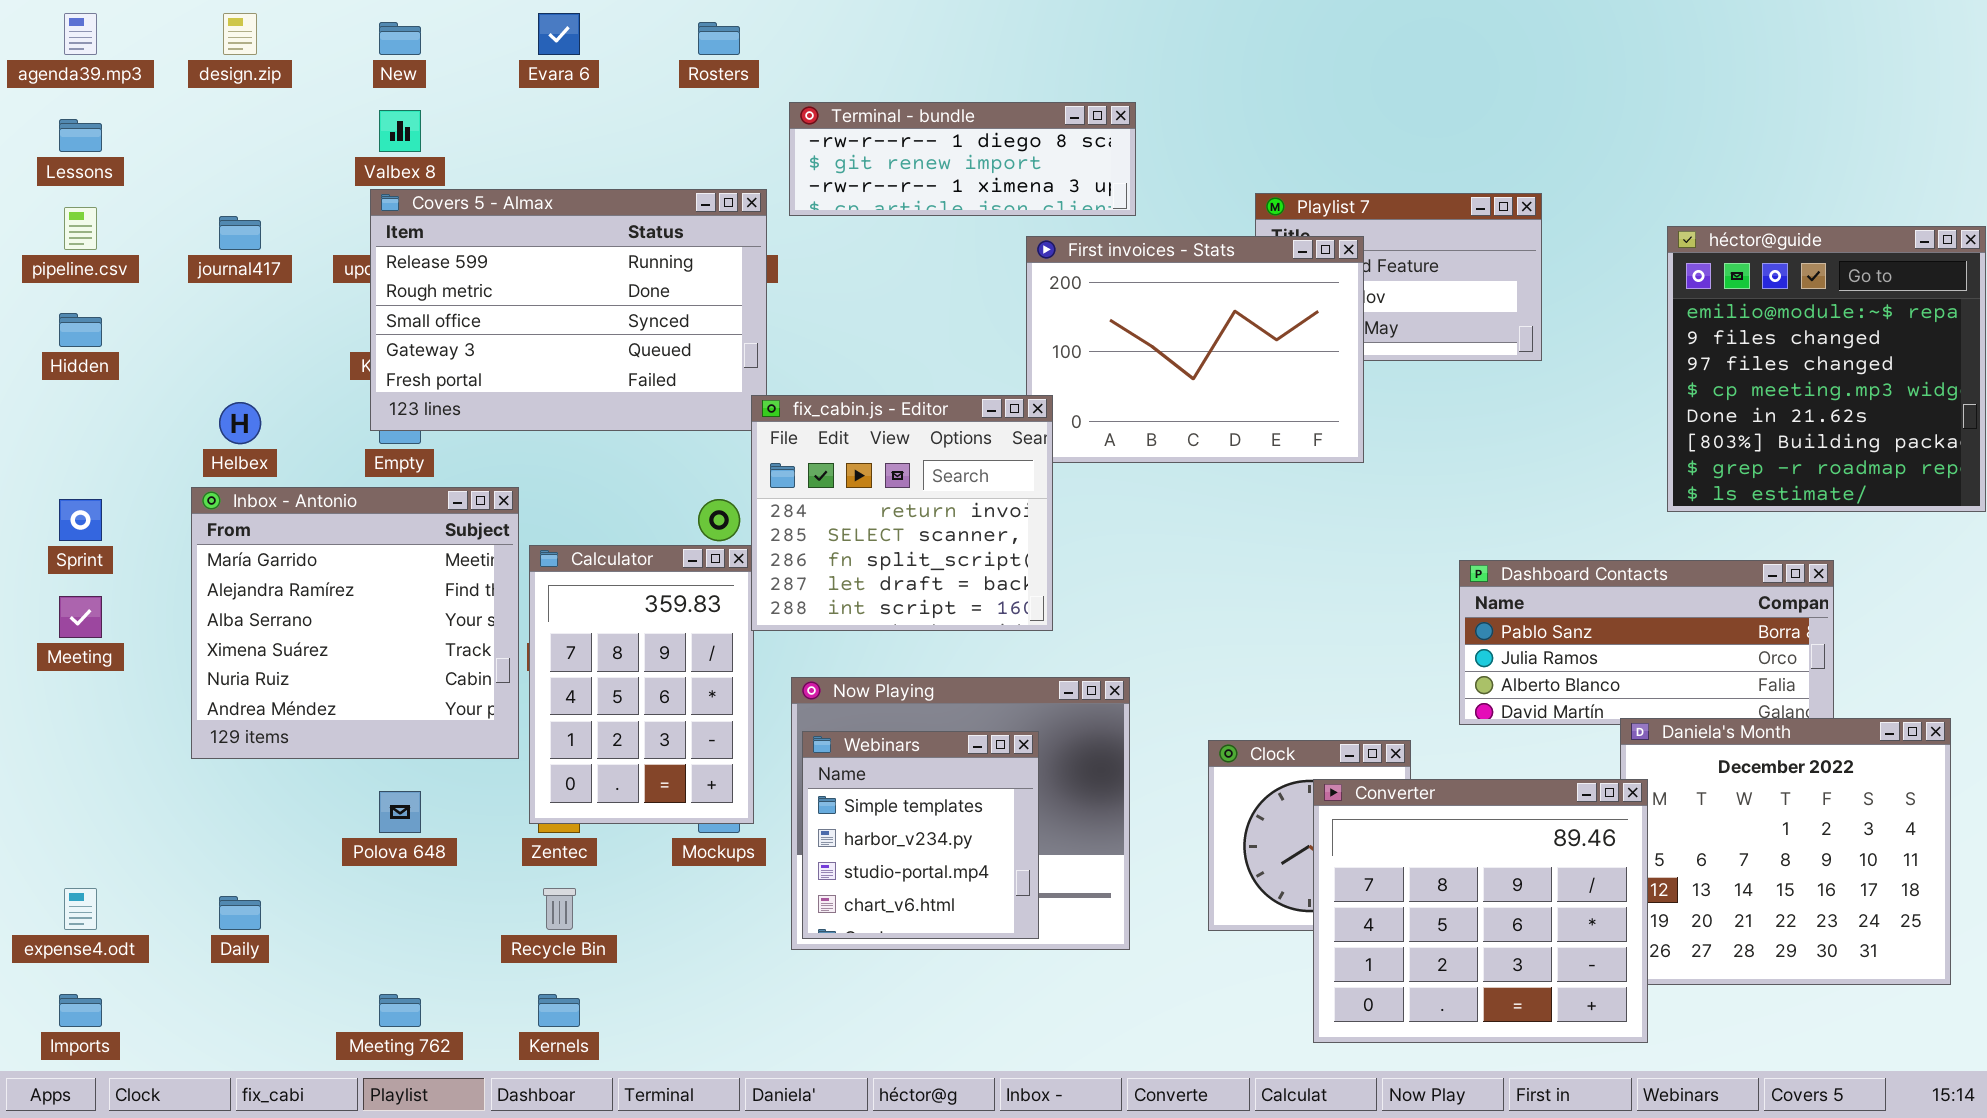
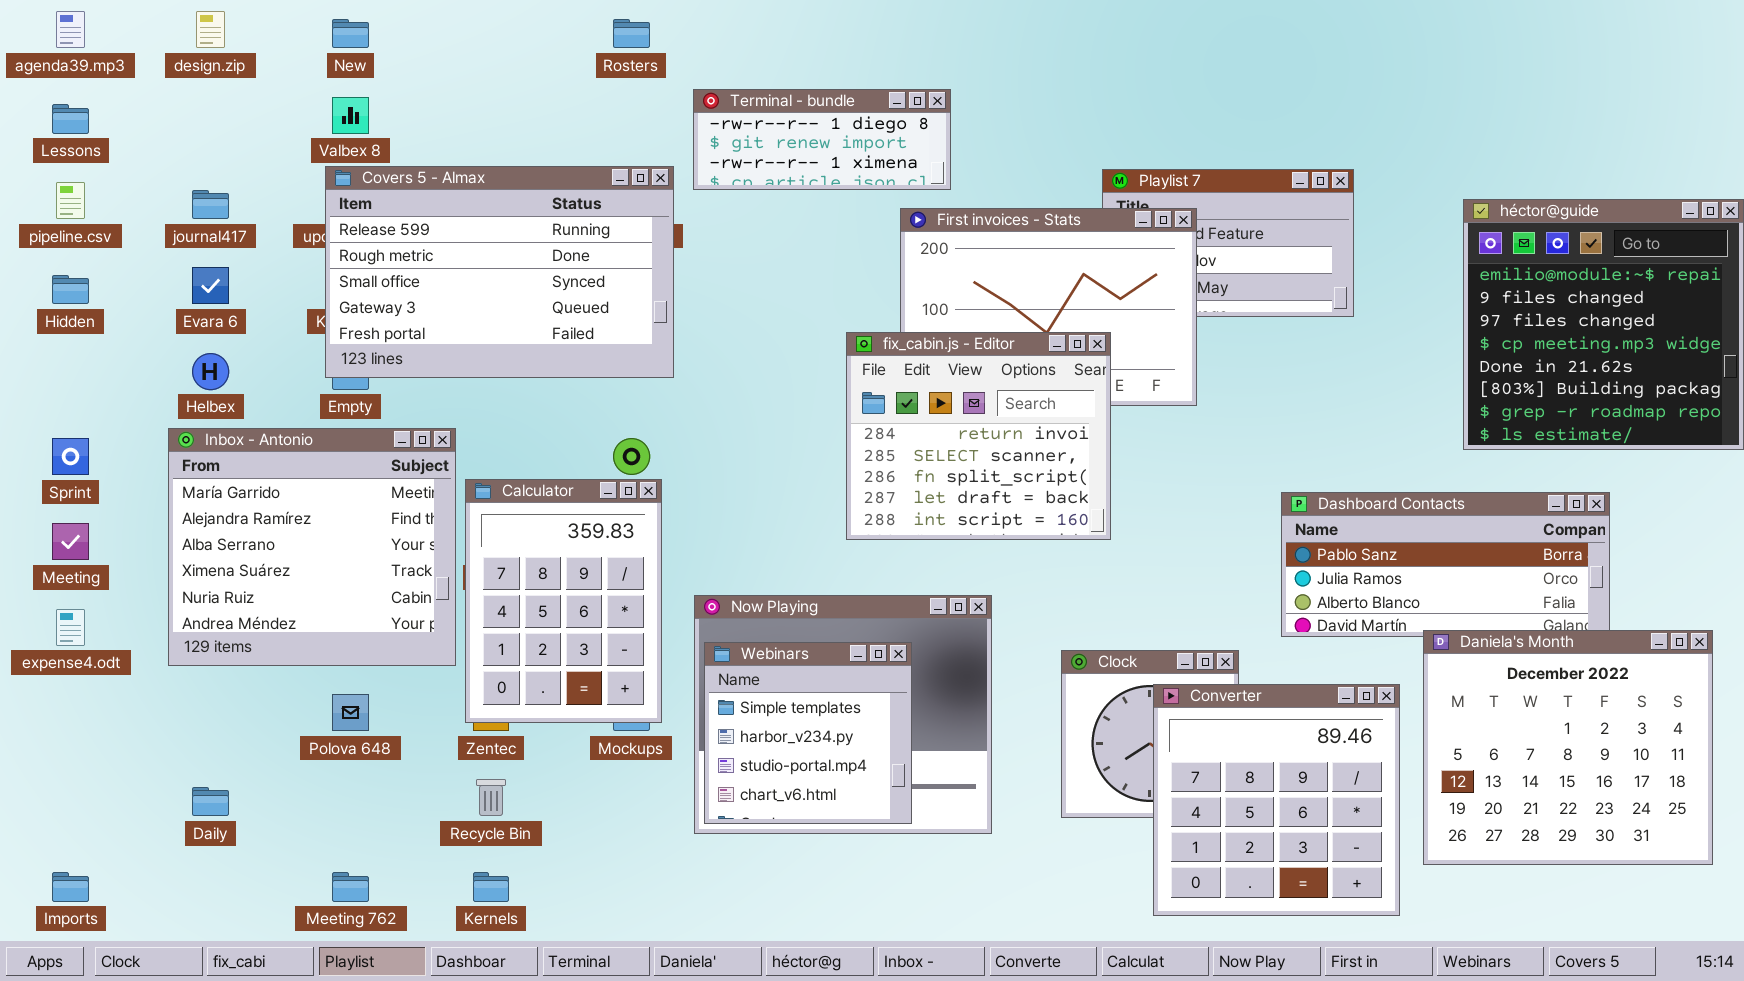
Evara 6: [538,13,580,55] -> [192,267,229,304], moved
Terminal - bundle: [789,102,1136,216] -> [693,89,951,190], resized
fix_cabin.js - Editor: [751,395,1053,631] -> [846,332,1111,540], moved
Converter: [1313,779,1648,1043] -> [1153,684,1400,916], resized
expense4.odt: [64,888,97,930] -> [56,609,85,646], moved

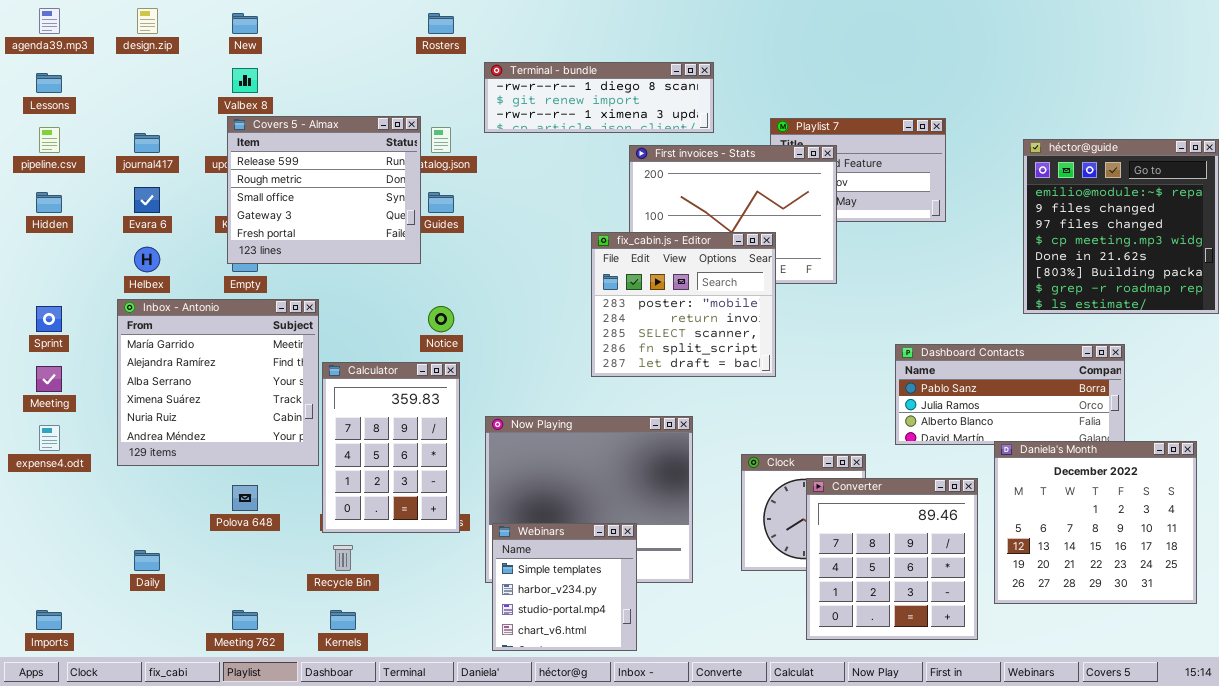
Terminal - bundle: [693,89,951,190] -> [484,62,714,133], resized
Covers 5 - Almax: [325,166,674,378] -> [227,116,421,264], resized
fix_cabin.js - Editor: [846,332,1111,540] -> [591,232,776,377], scrolled up 1 row
Calculator: [465,479,662,723] -> [322,362,460,533], moved
Webinars: [704,642,912,824] -> [492,523,637,651], moved

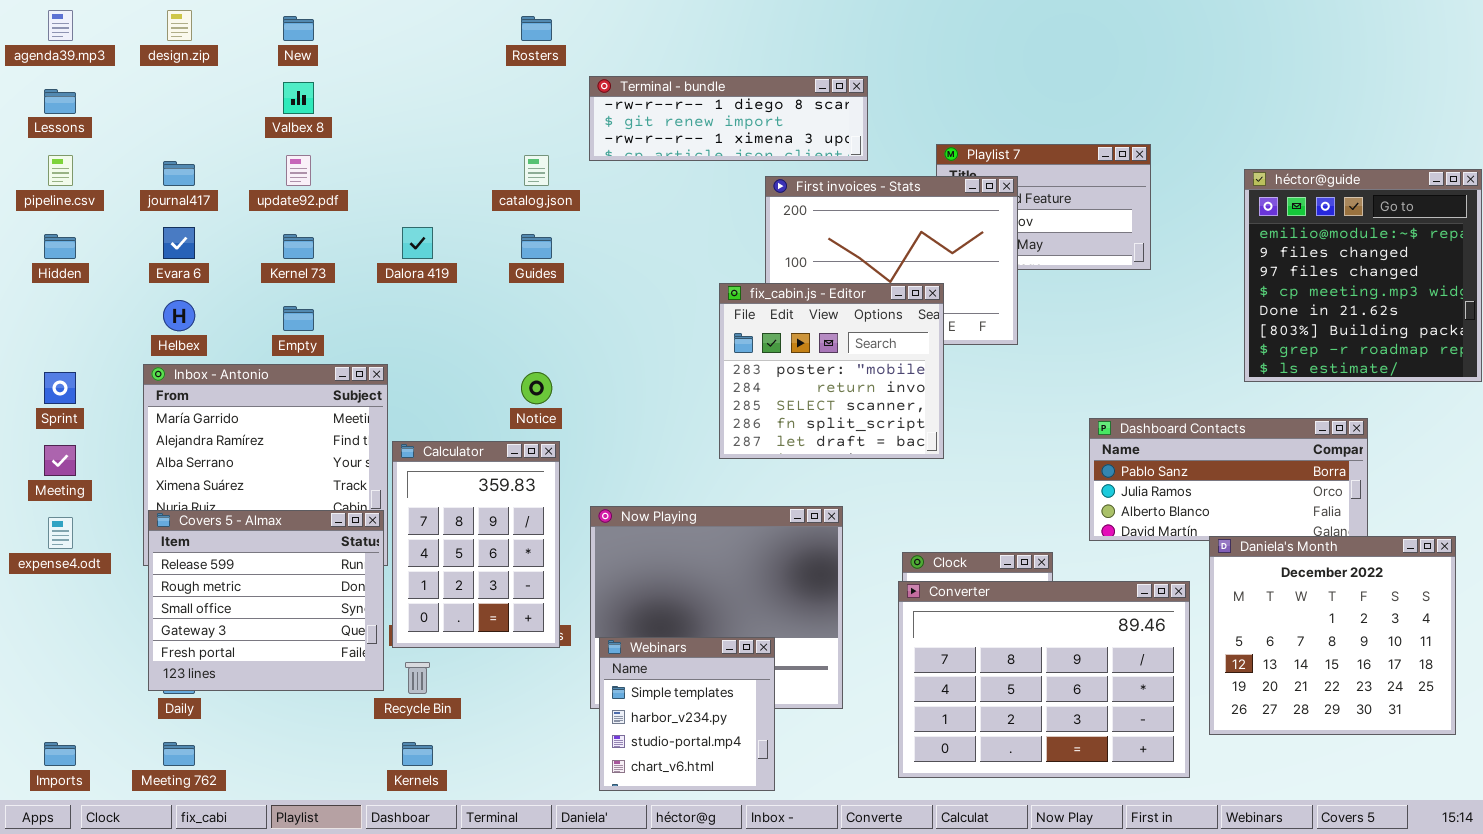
Covers 5 - Almax: [227,116,421,264] -> [148,510,384,691], moved
Converter: [806,478,978,640] -> [898,581,1190,778], resized
Meeting 762: [232,610,258,630] -> [163,742,195,766], moved

